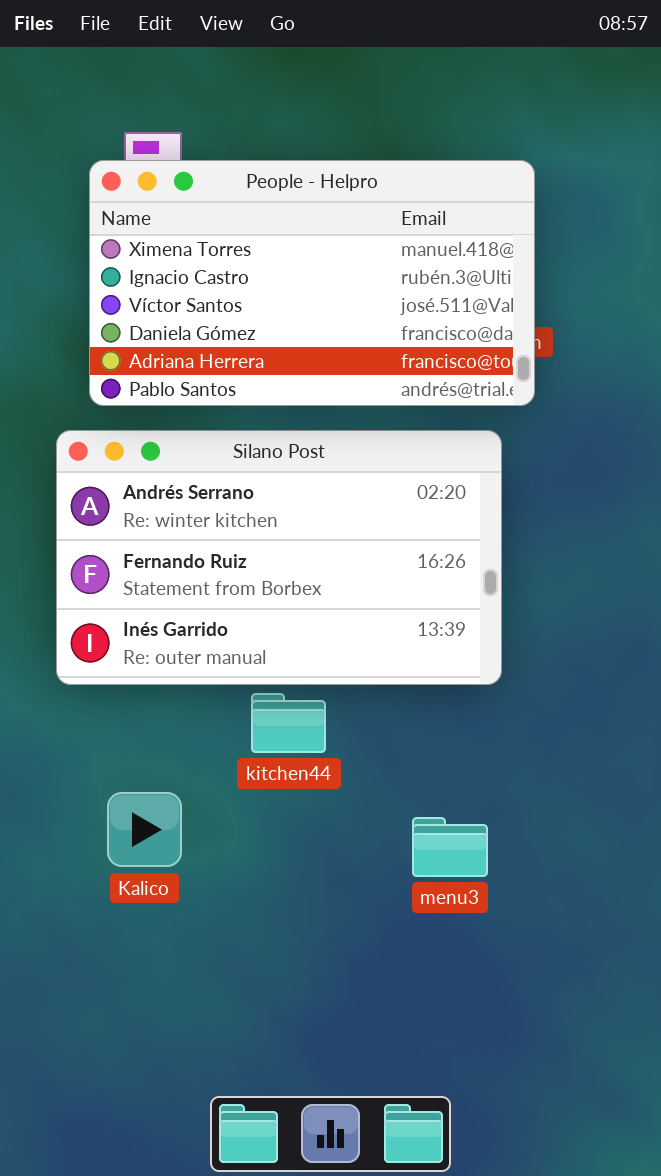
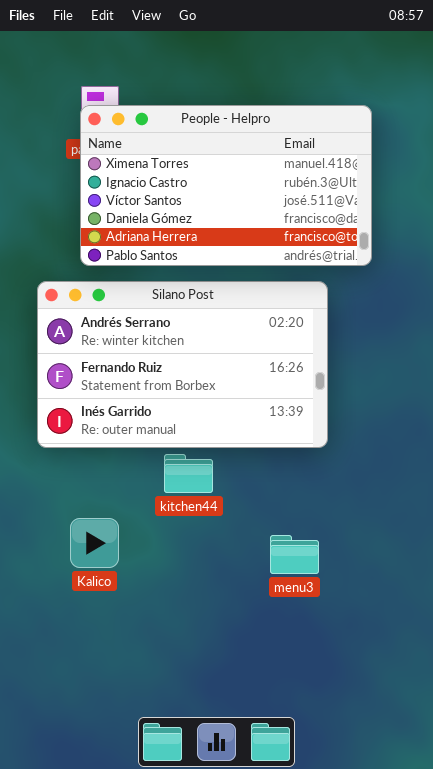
People - Helpro: [89,160,535,406] -> [80,105,372,266], moved

